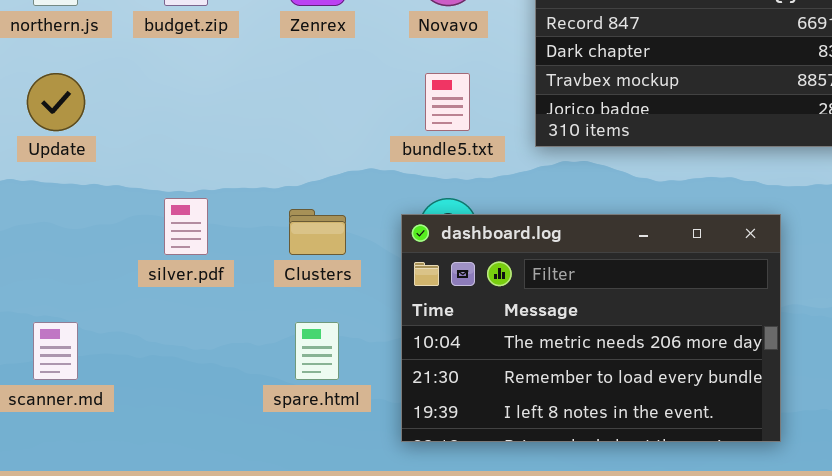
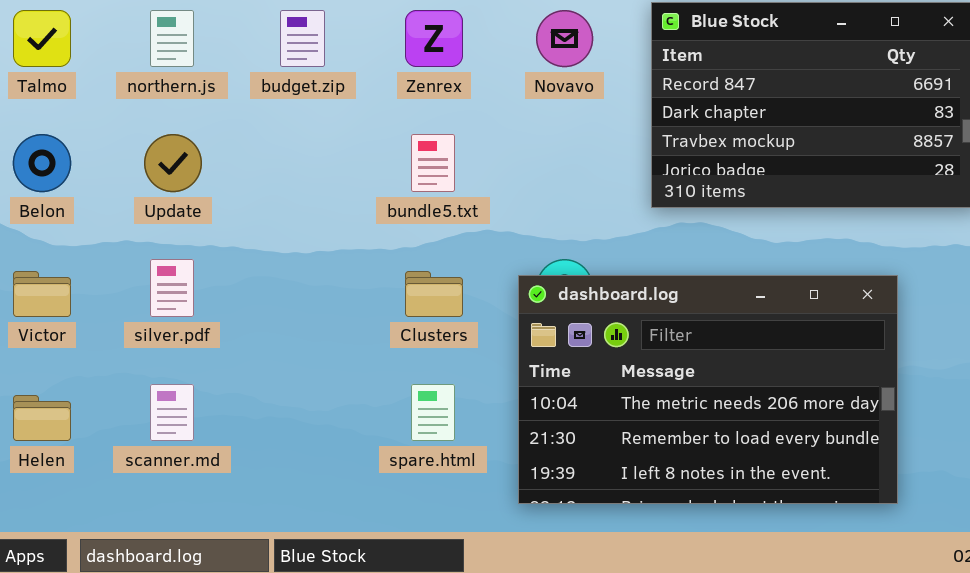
bundle5.txt: [425,73,470,131] -> [411,134,455,192], moved
silver.pdf: [164,198,208,255] -> [150,259,194,317], moved

